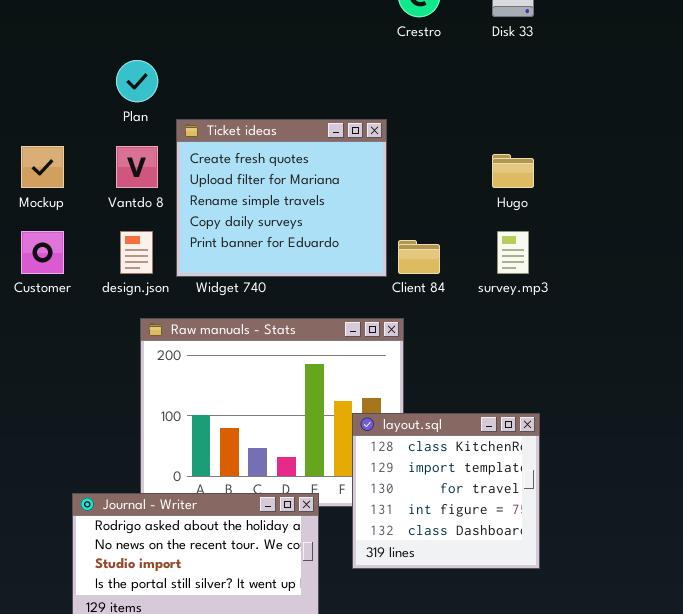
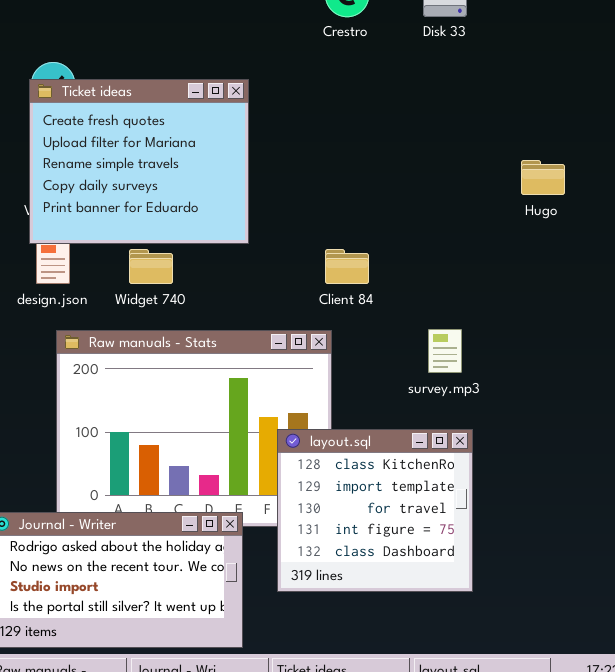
Ticket ideas: [176,119,387,277] -> [29,79,249,244], moved
Hugo: [492,154,534,188] -> [521,160,565,195], moved
survey.mp3: [497,231,529,274] -> [428,329,462,373], moved

